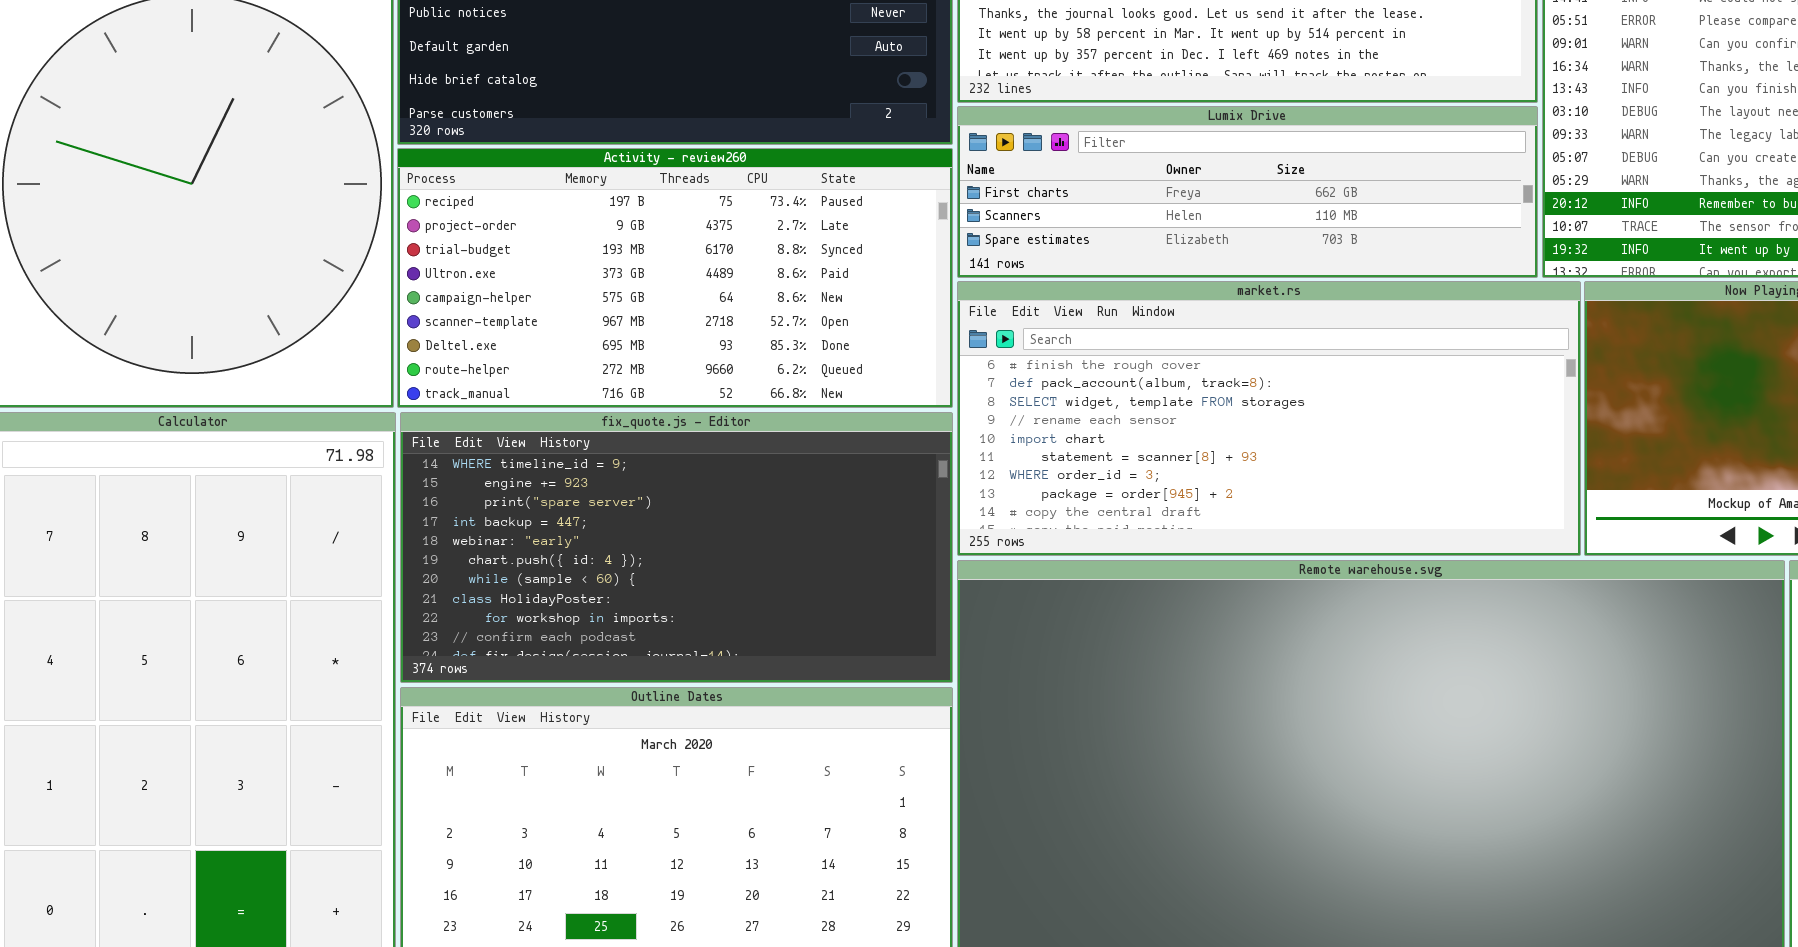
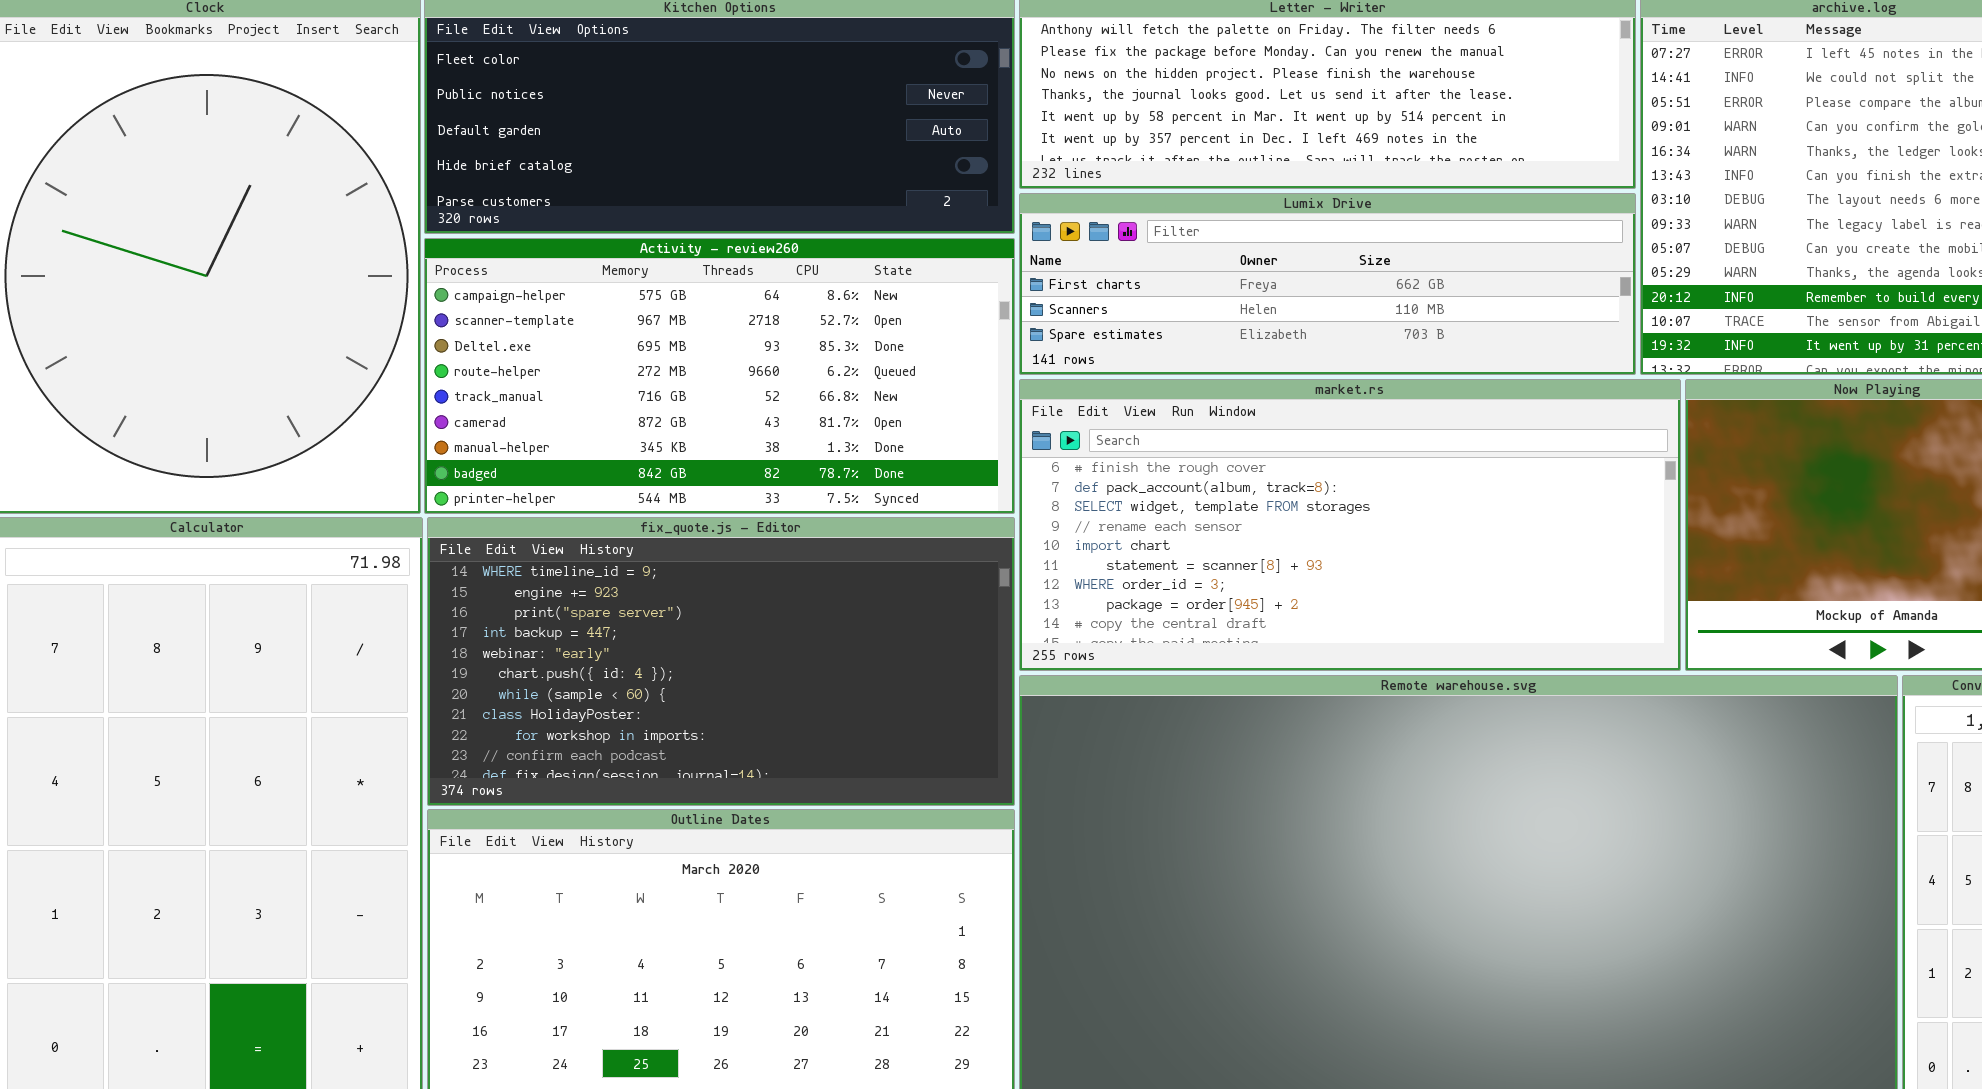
Activity - review260: [397,148,953,408] -> [424,238,1015,514], scrolled down 4 rows

